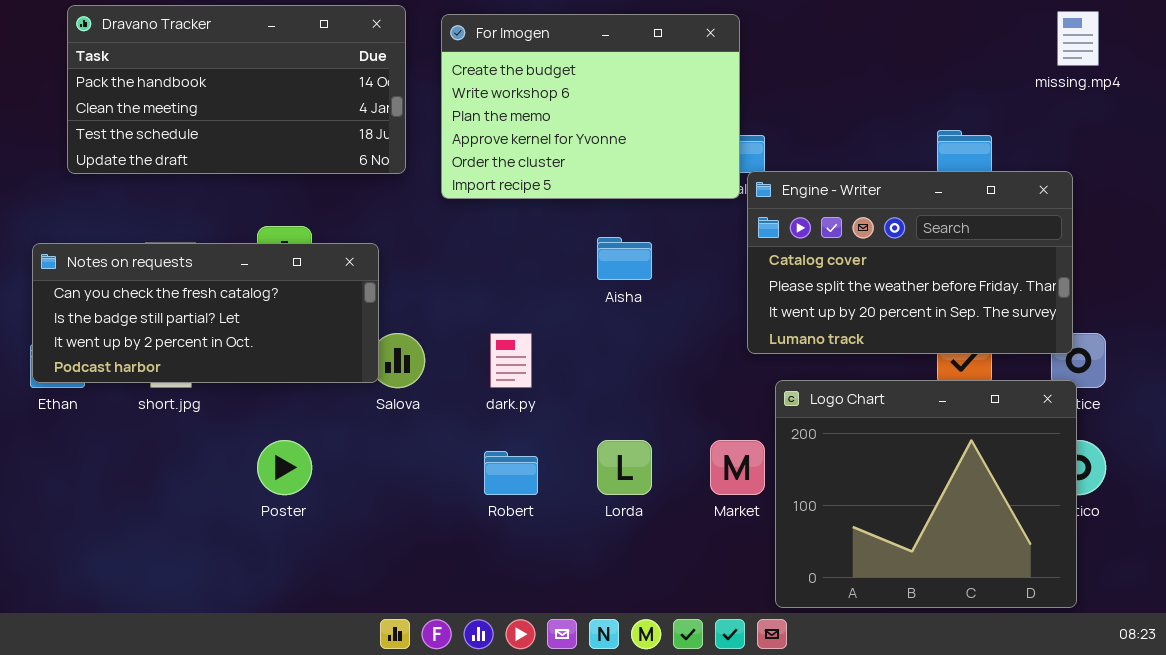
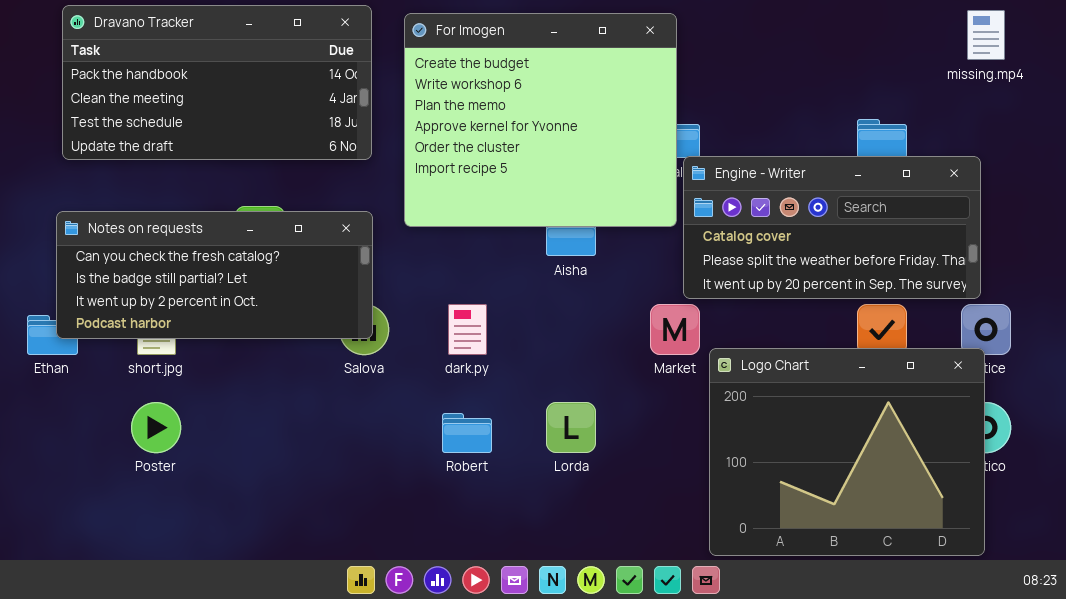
For Imogen: [441,14,740,199] -> [404,13,677,227], resized
Engine - Writer: [747,171,1073,354] -> [683,156,981,299], resized
Notes on requests: [32,243,379,383] -> [56,211,373,339], moved
Poster: [257,440,312,495] -> [131,402,181,453], moved
Market: [710,440,765,495] -> [650,304,700,355], moved

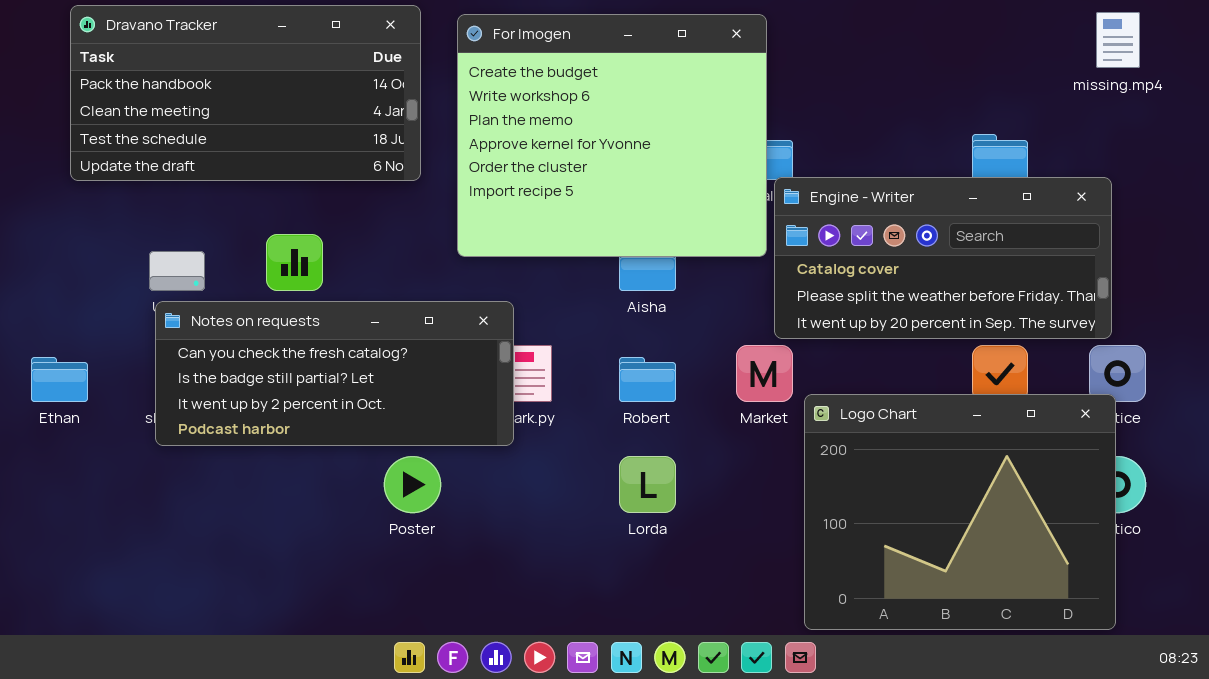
Notes on requests: [56,211,373,339] -> [155,301,514,446], moved
Poster: [131,402,181,453] -> [384,456,441,513], moved
Robert: [442,413,492,453] -> [619,357,676,402], moved

